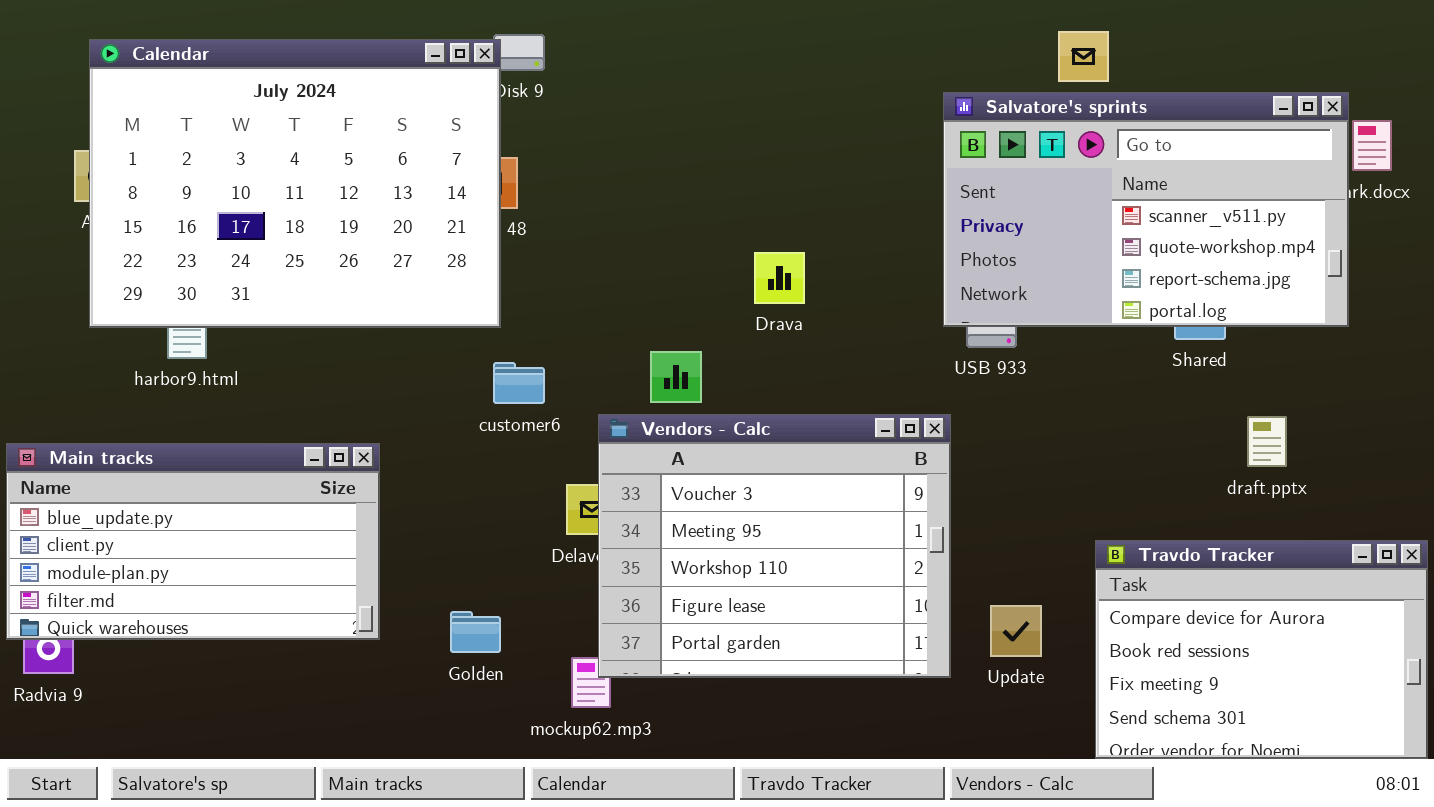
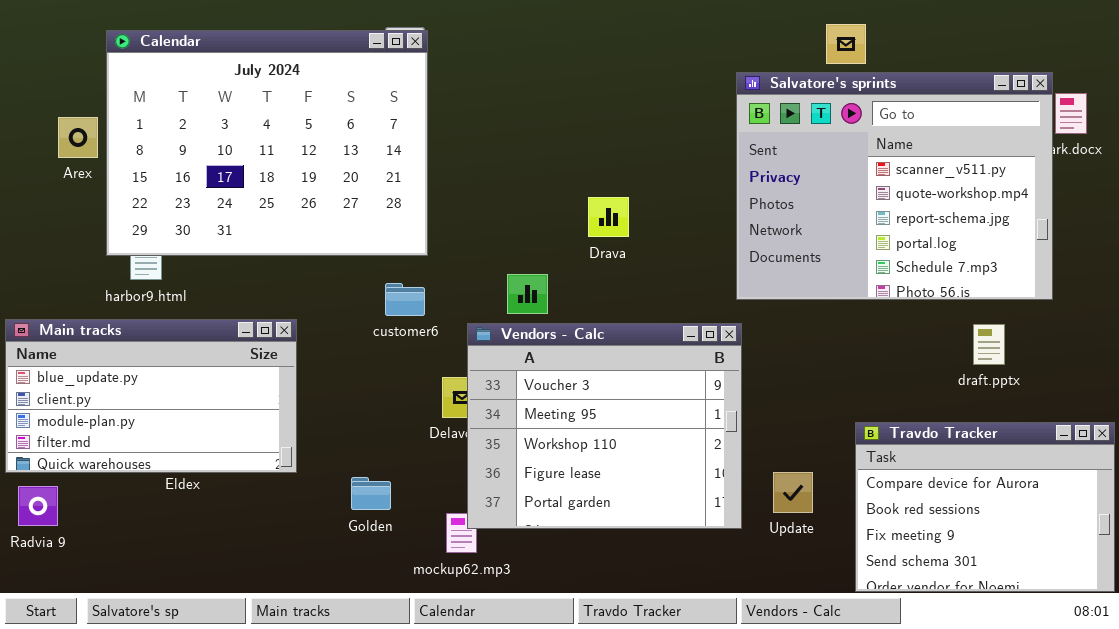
Calendar: [89,39,501,328] -> [106,30,428,256], moved
Salvatore's sprints: [943,92,1349,327] -> [736,72,1053,300], resized
Main tracks: [6,443,380,640] -> [5,319,297,473], moved

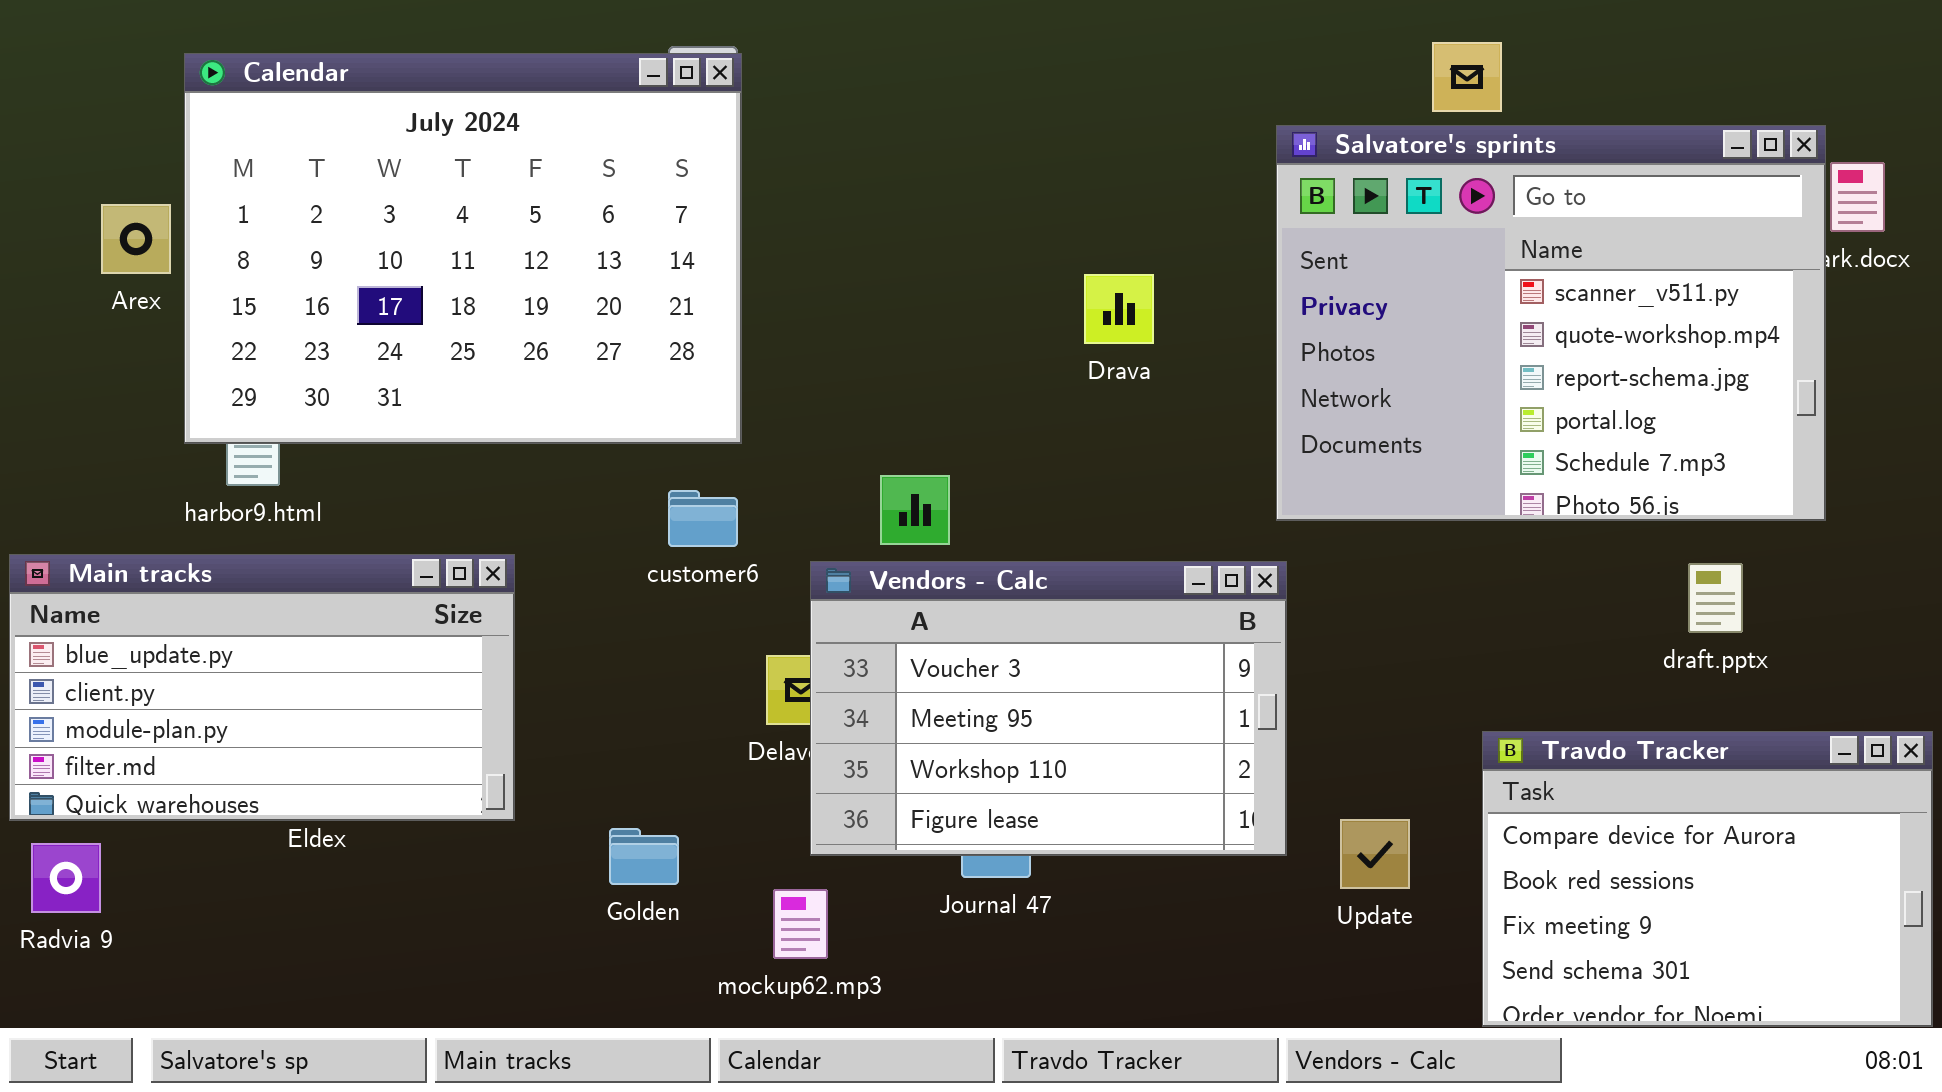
Drava: [588,197,629,237] -> [1084,274,1154,344], moved
Vendors - Calc: [467,323,742,529] -> [810,561,1287,856], resized

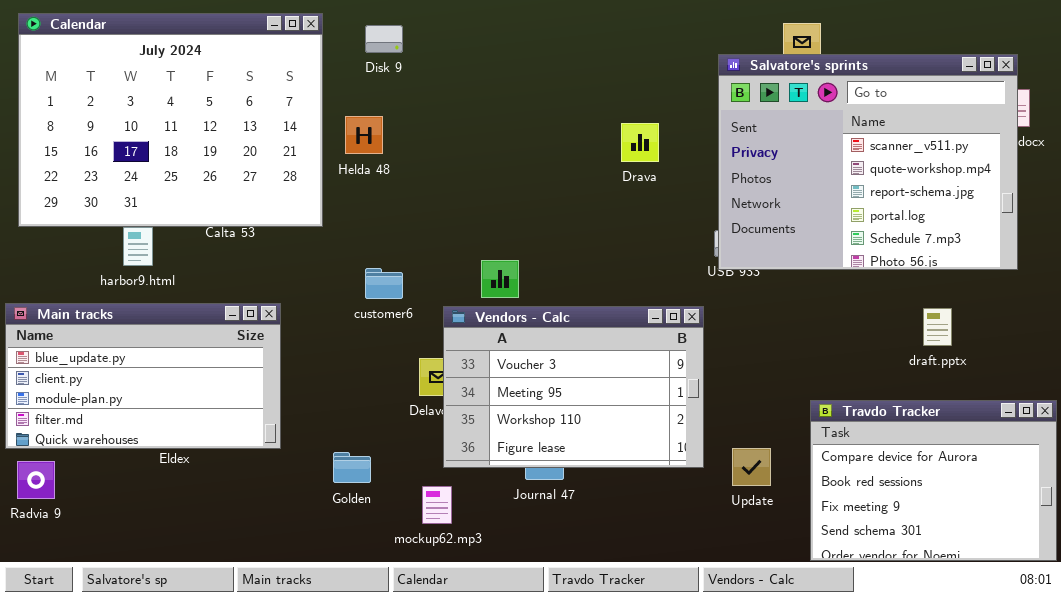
Calendar: [184,53,742,444] -> [18,13,323,227], moved
Salvatore's sprints: [1276,125,1826,521] -> [718,54,1018,270], moved
Drava: [1084,274,1154,344] -> [621,123,659,162], moved

